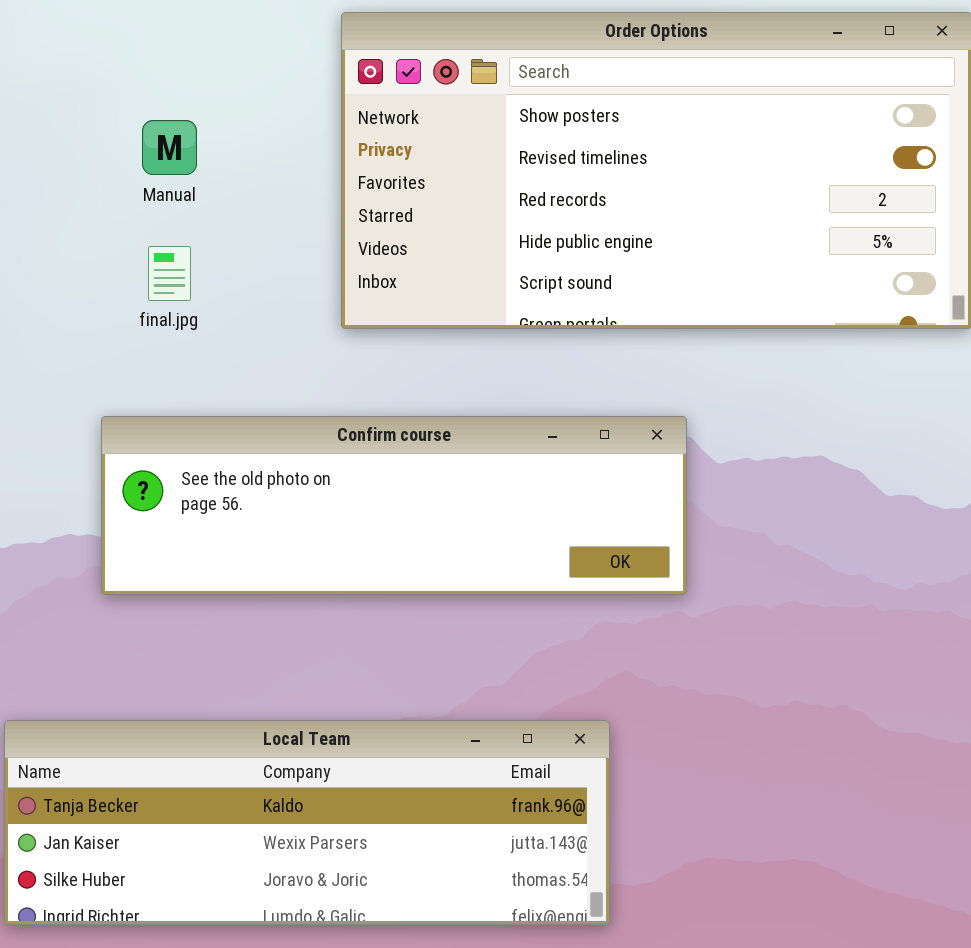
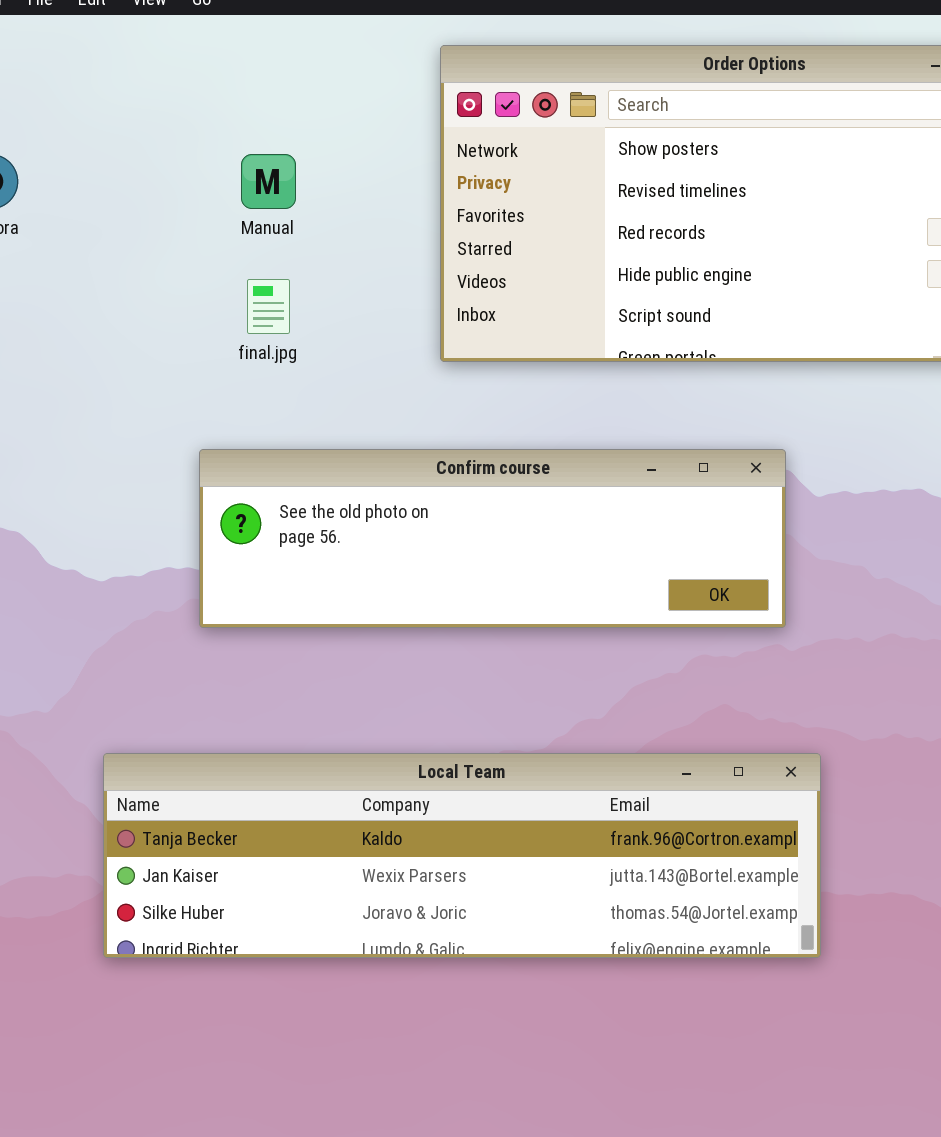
Local Team: [4,720,610,925] -> [103,753,821,958], resized

